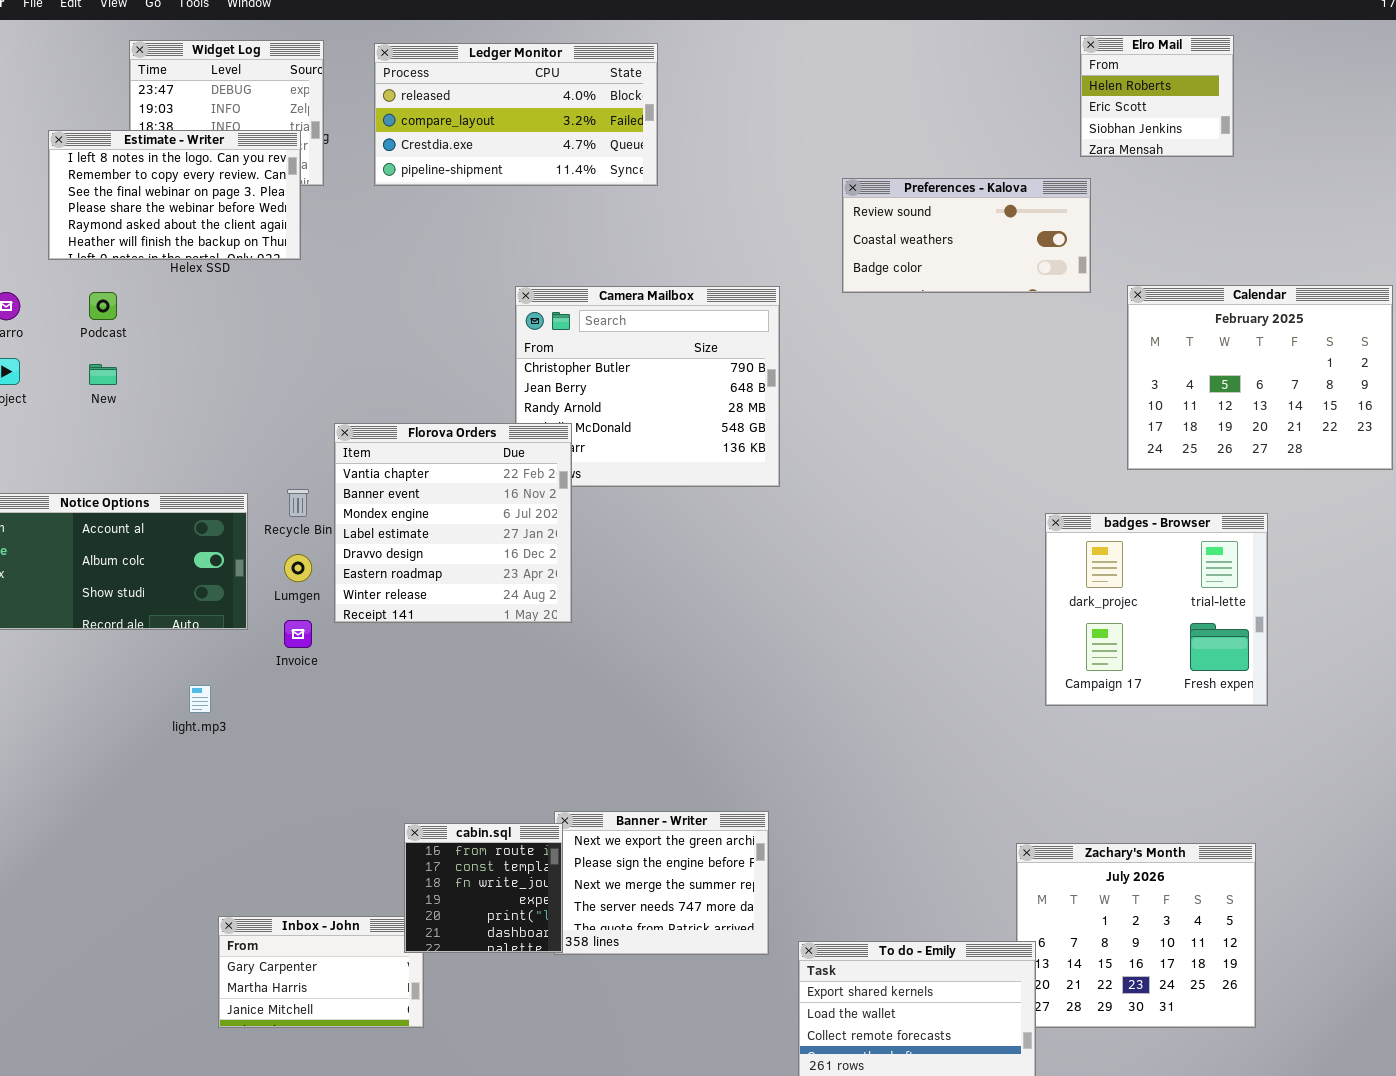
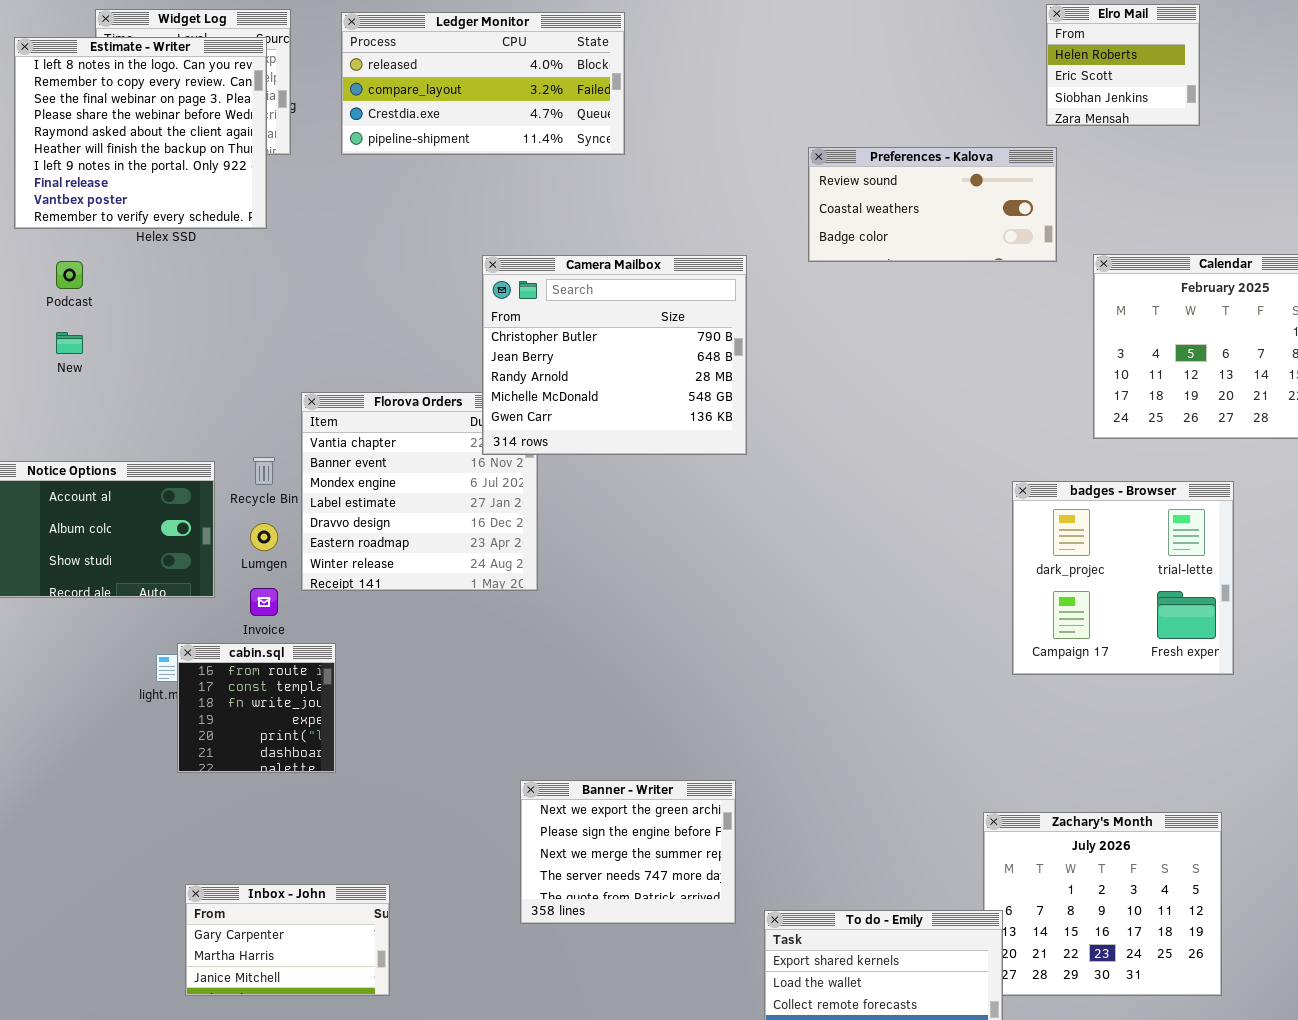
Estimate - Writer: [48,130,301,260] -> [14,37,267,229], resized
Camera Mailbox: [515,286,780,487] -> [482,255,747,455], raised
cabin.sql: [404,823,563,953] -> [177,643,336,773], moved

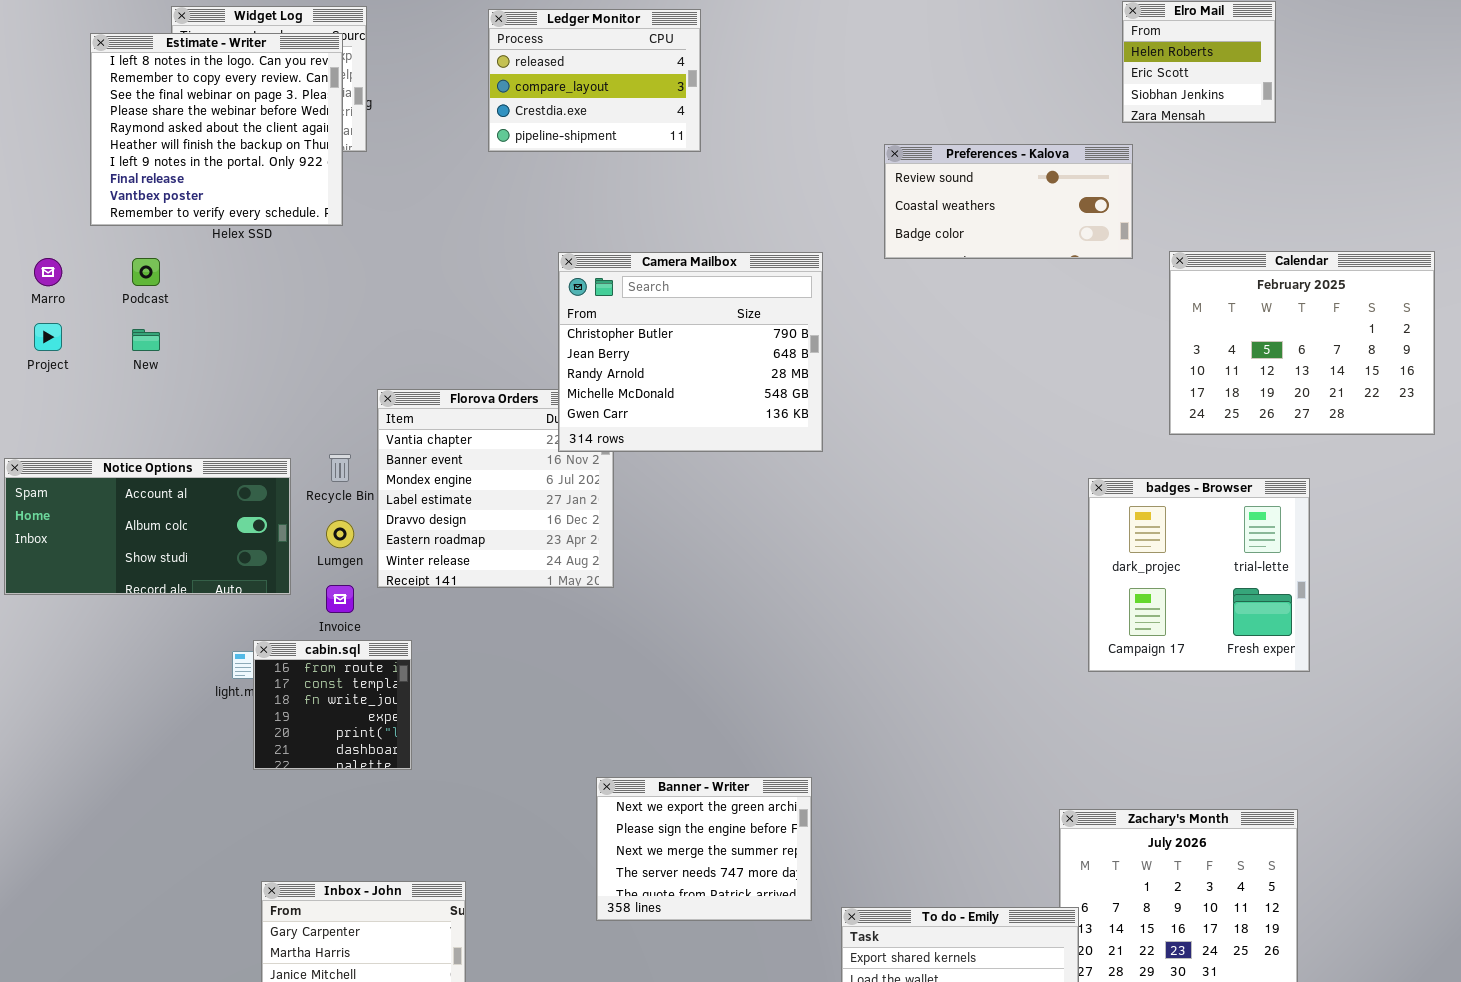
Ledger Monitor: [341,12,625,155] -> [488,9,701,152], resized

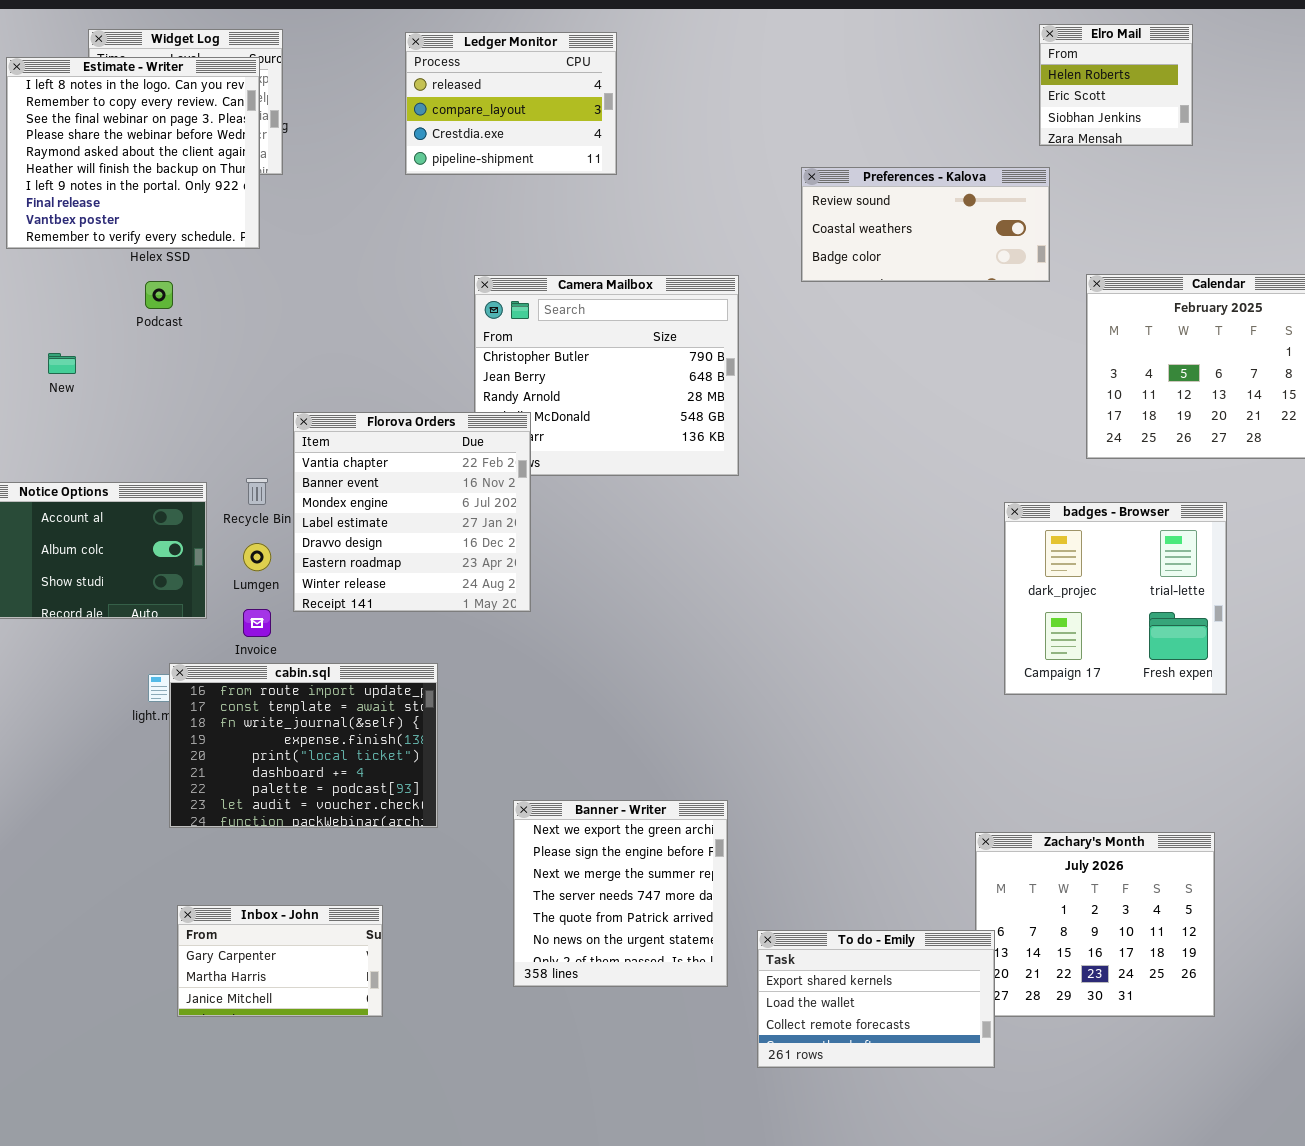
Podcast: [132,258,160,286] -> [145,281,173,309], moved
Florova Orders: [377,389,614,588] -> [293,412,531,612], raised
cabin.sql: [253,640,412,770] -> [169,663,438,828], resized
Banner - Writer: [596,777,812,921] -> [513,800,728,987], resized

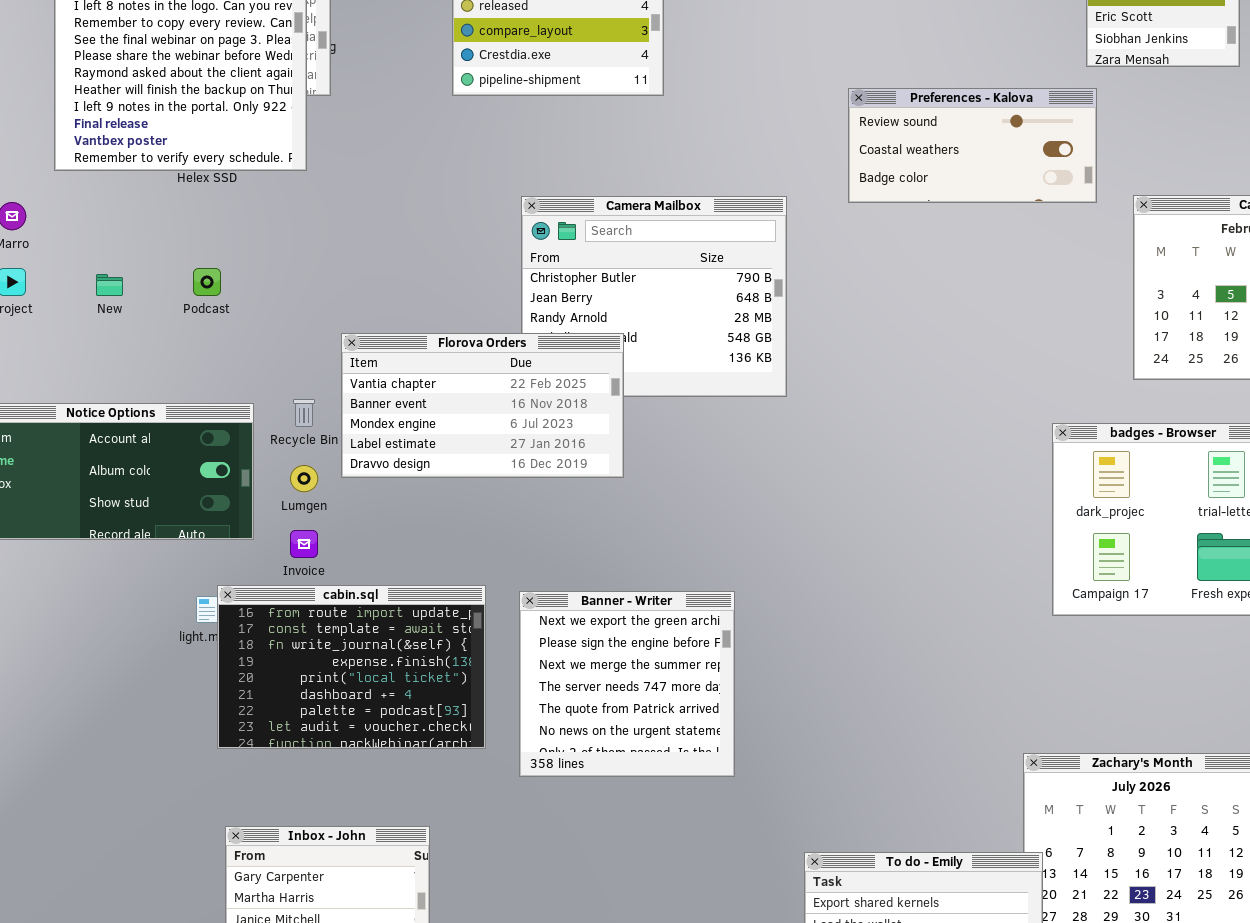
Podcast: [145,281,173,309] -> [193,268,221,296], moved
Florova Orders: [293,412,531,612] -> [341,333,624,478], resized
Banner - Writer: [513,800,728,987] -> [519,591,735,777], moved

